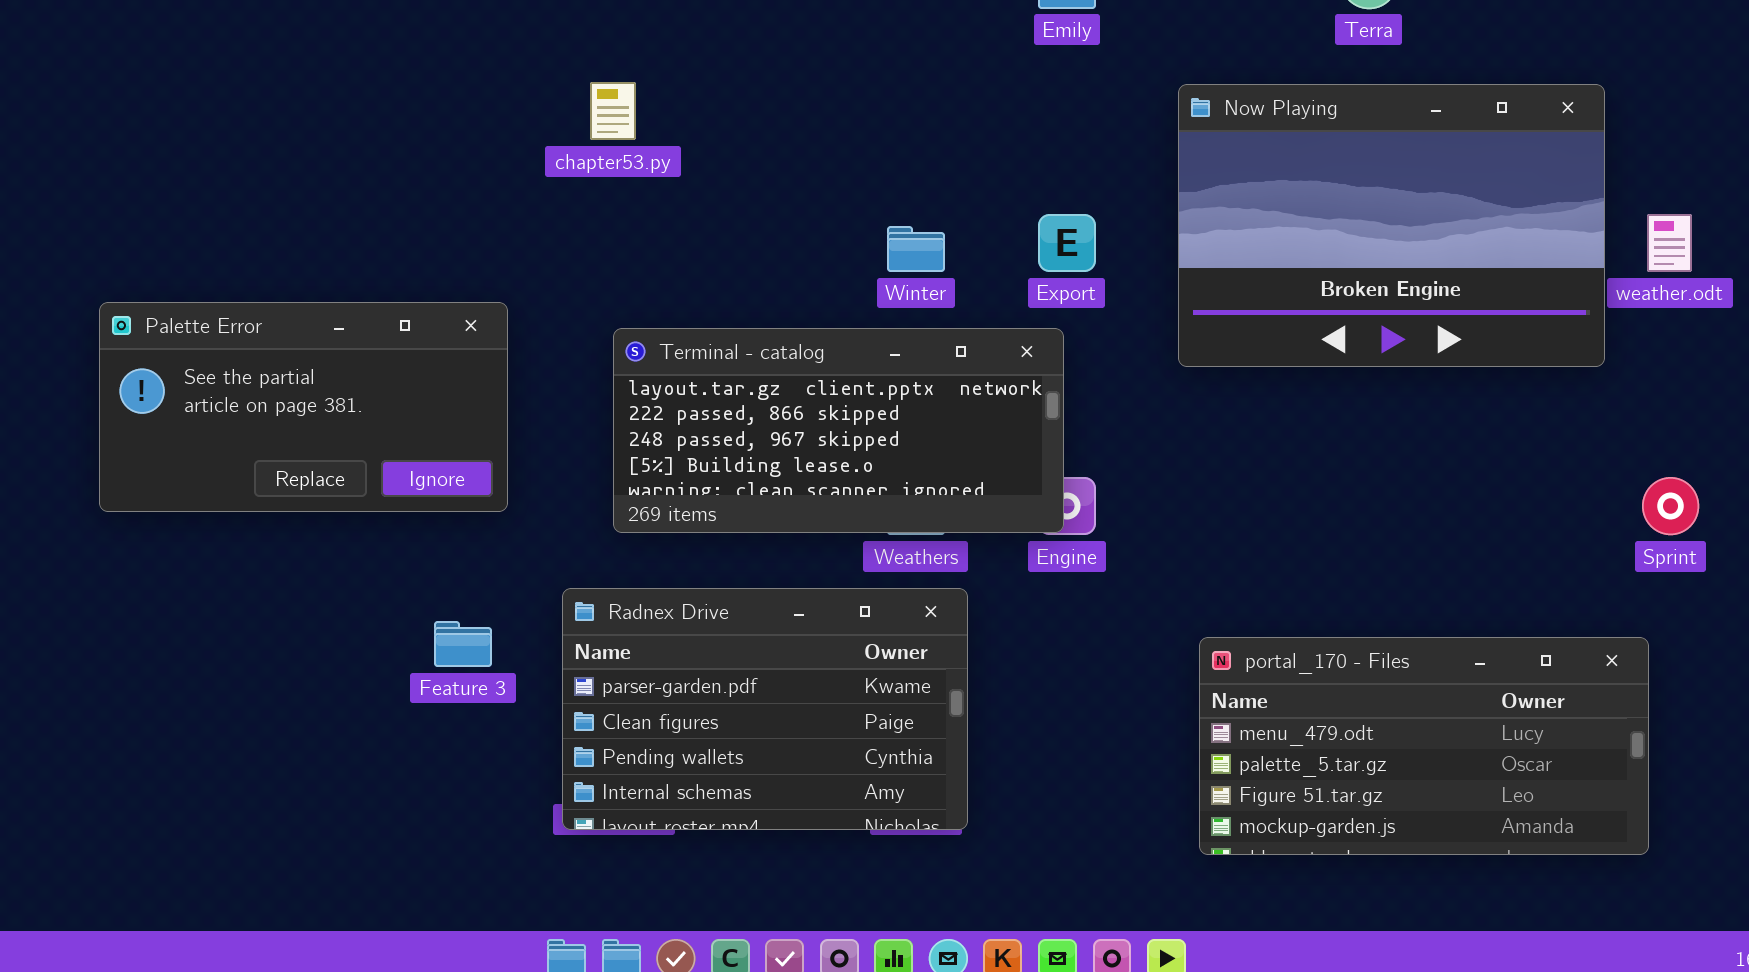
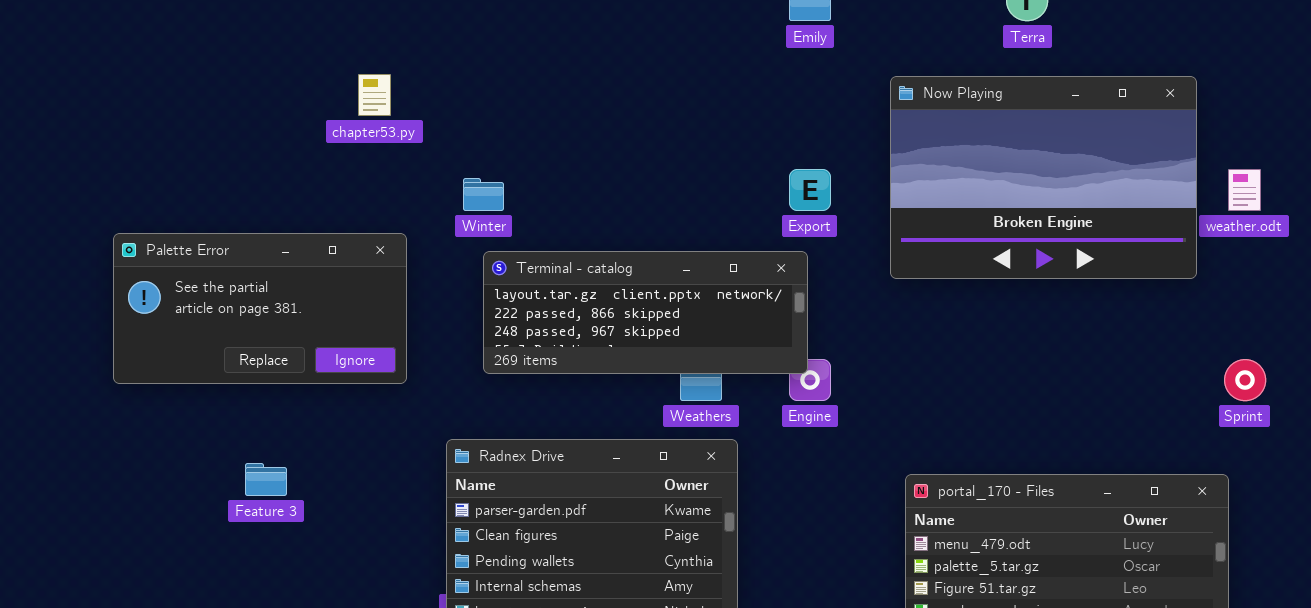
chapter53.py: [590,82,636,140] -> [358,74,391,116], moved
Winter: [887,226,945,272] -> [463,178,504,211], moved
Terminal - catalog: [613,328,1064,533] -> [483,251,808,374], resized
Feature 3: [434,621,492,667] -> [245,463,287,496], moved

